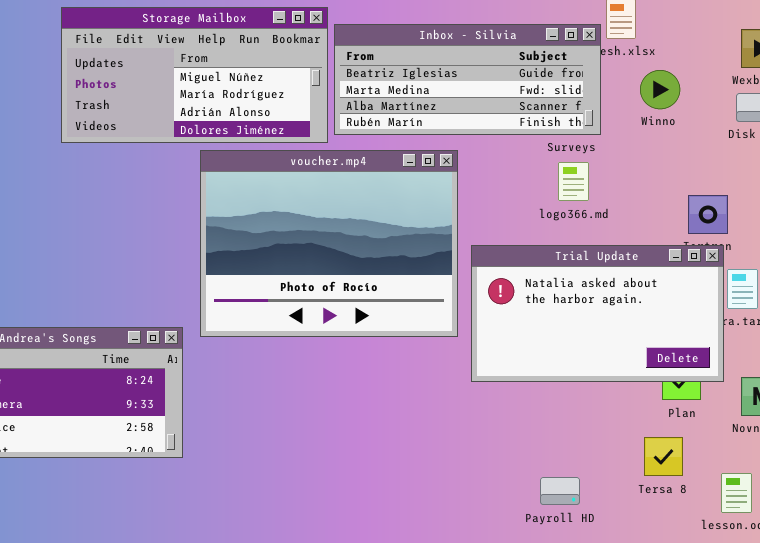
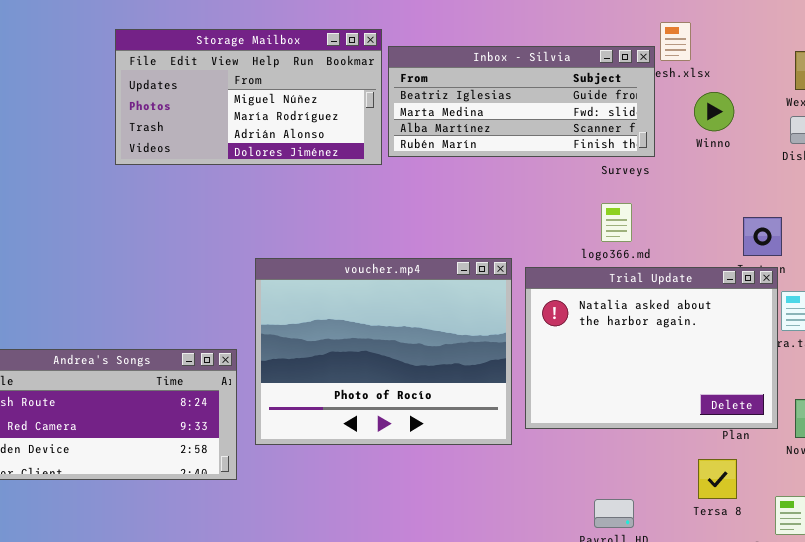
voucher.mp4: [200,150,458,337] -> [255,258,512,445], moved
logo366.md: [558,162,589,201] -> [601,203,632,242], moved
Trial Update: [471,245,724,382] -> [525,267,778,429], resized

